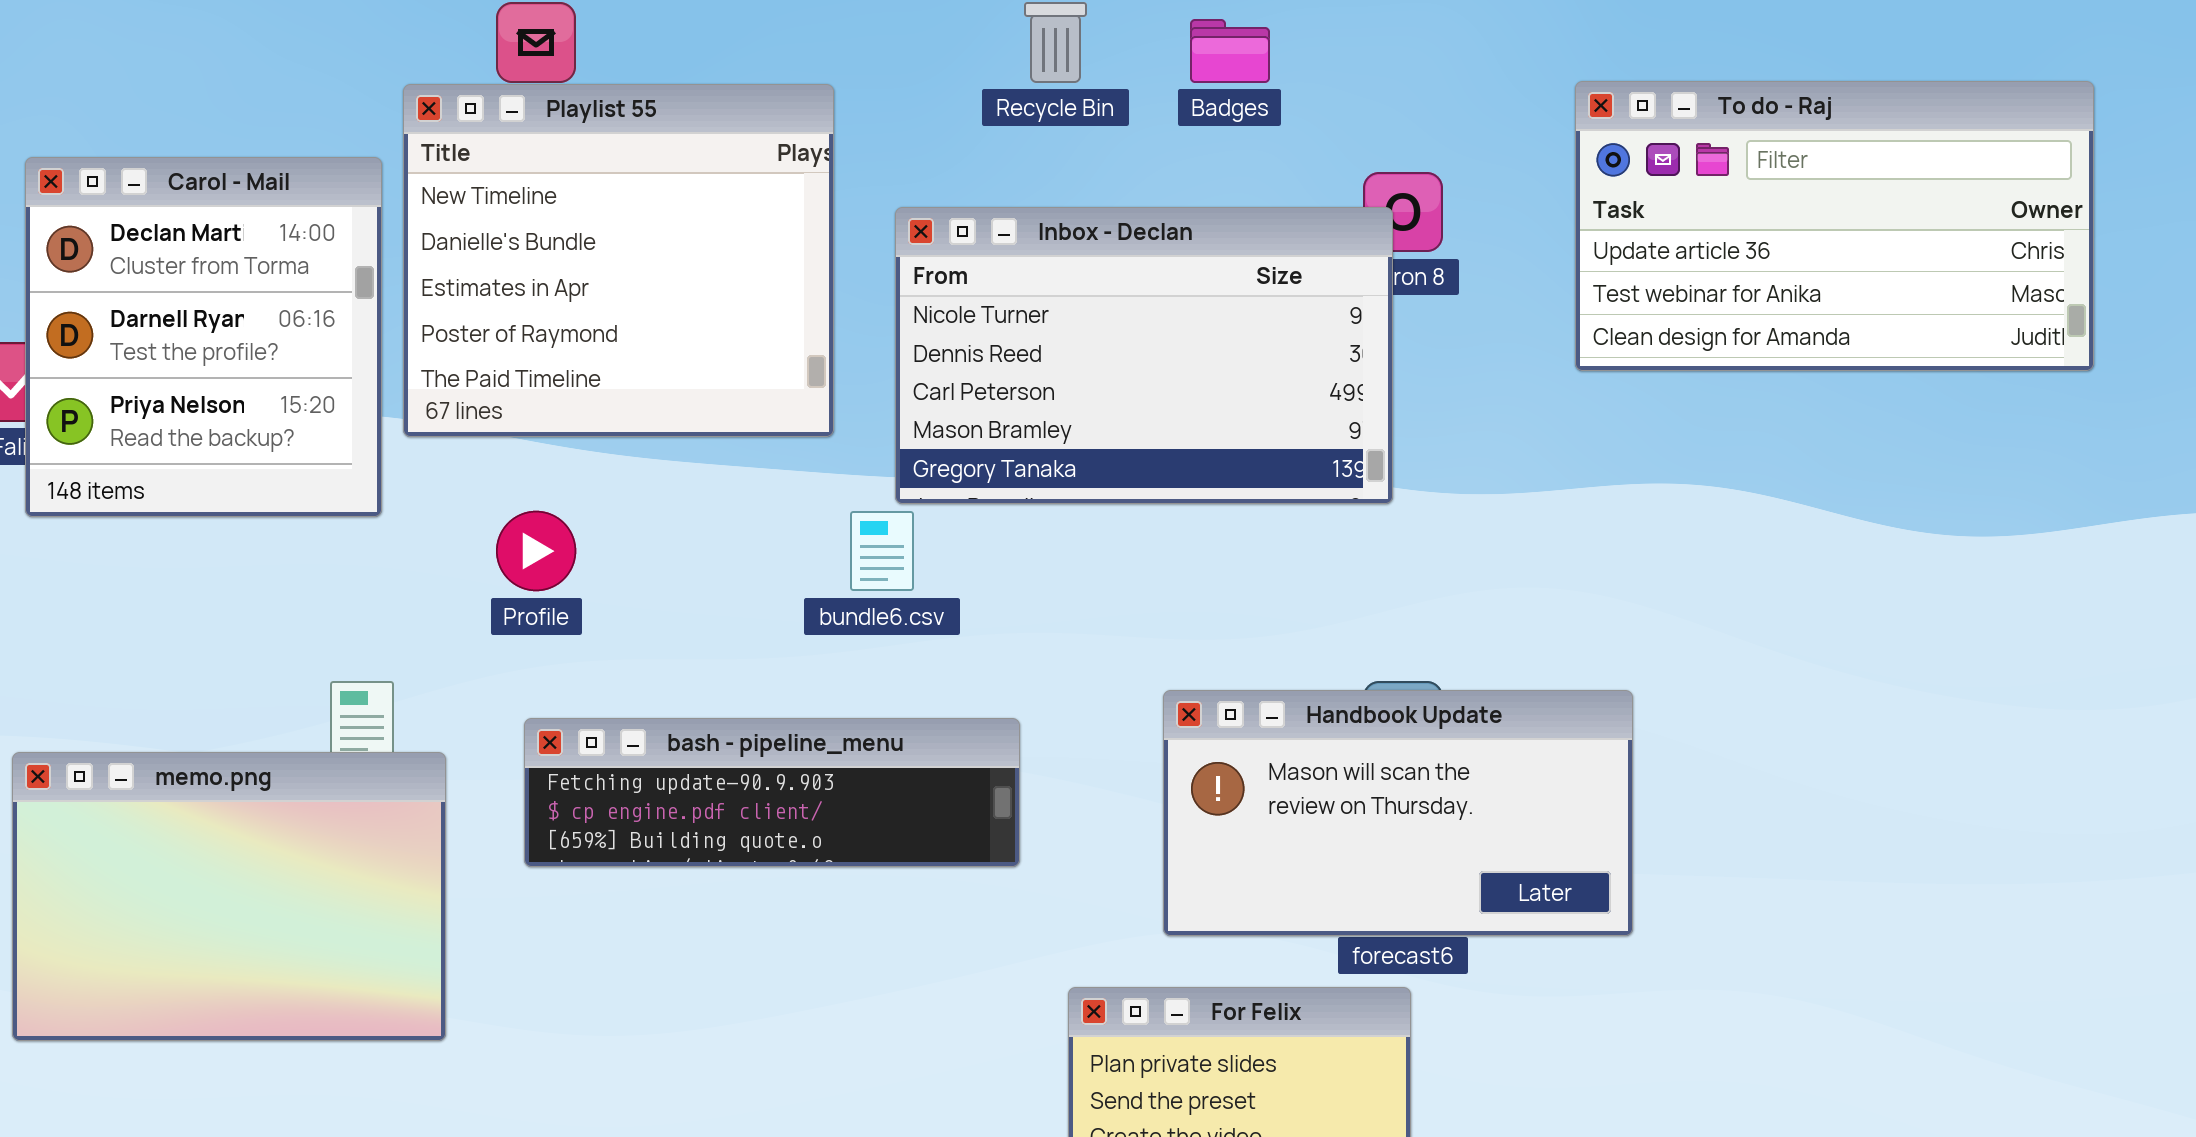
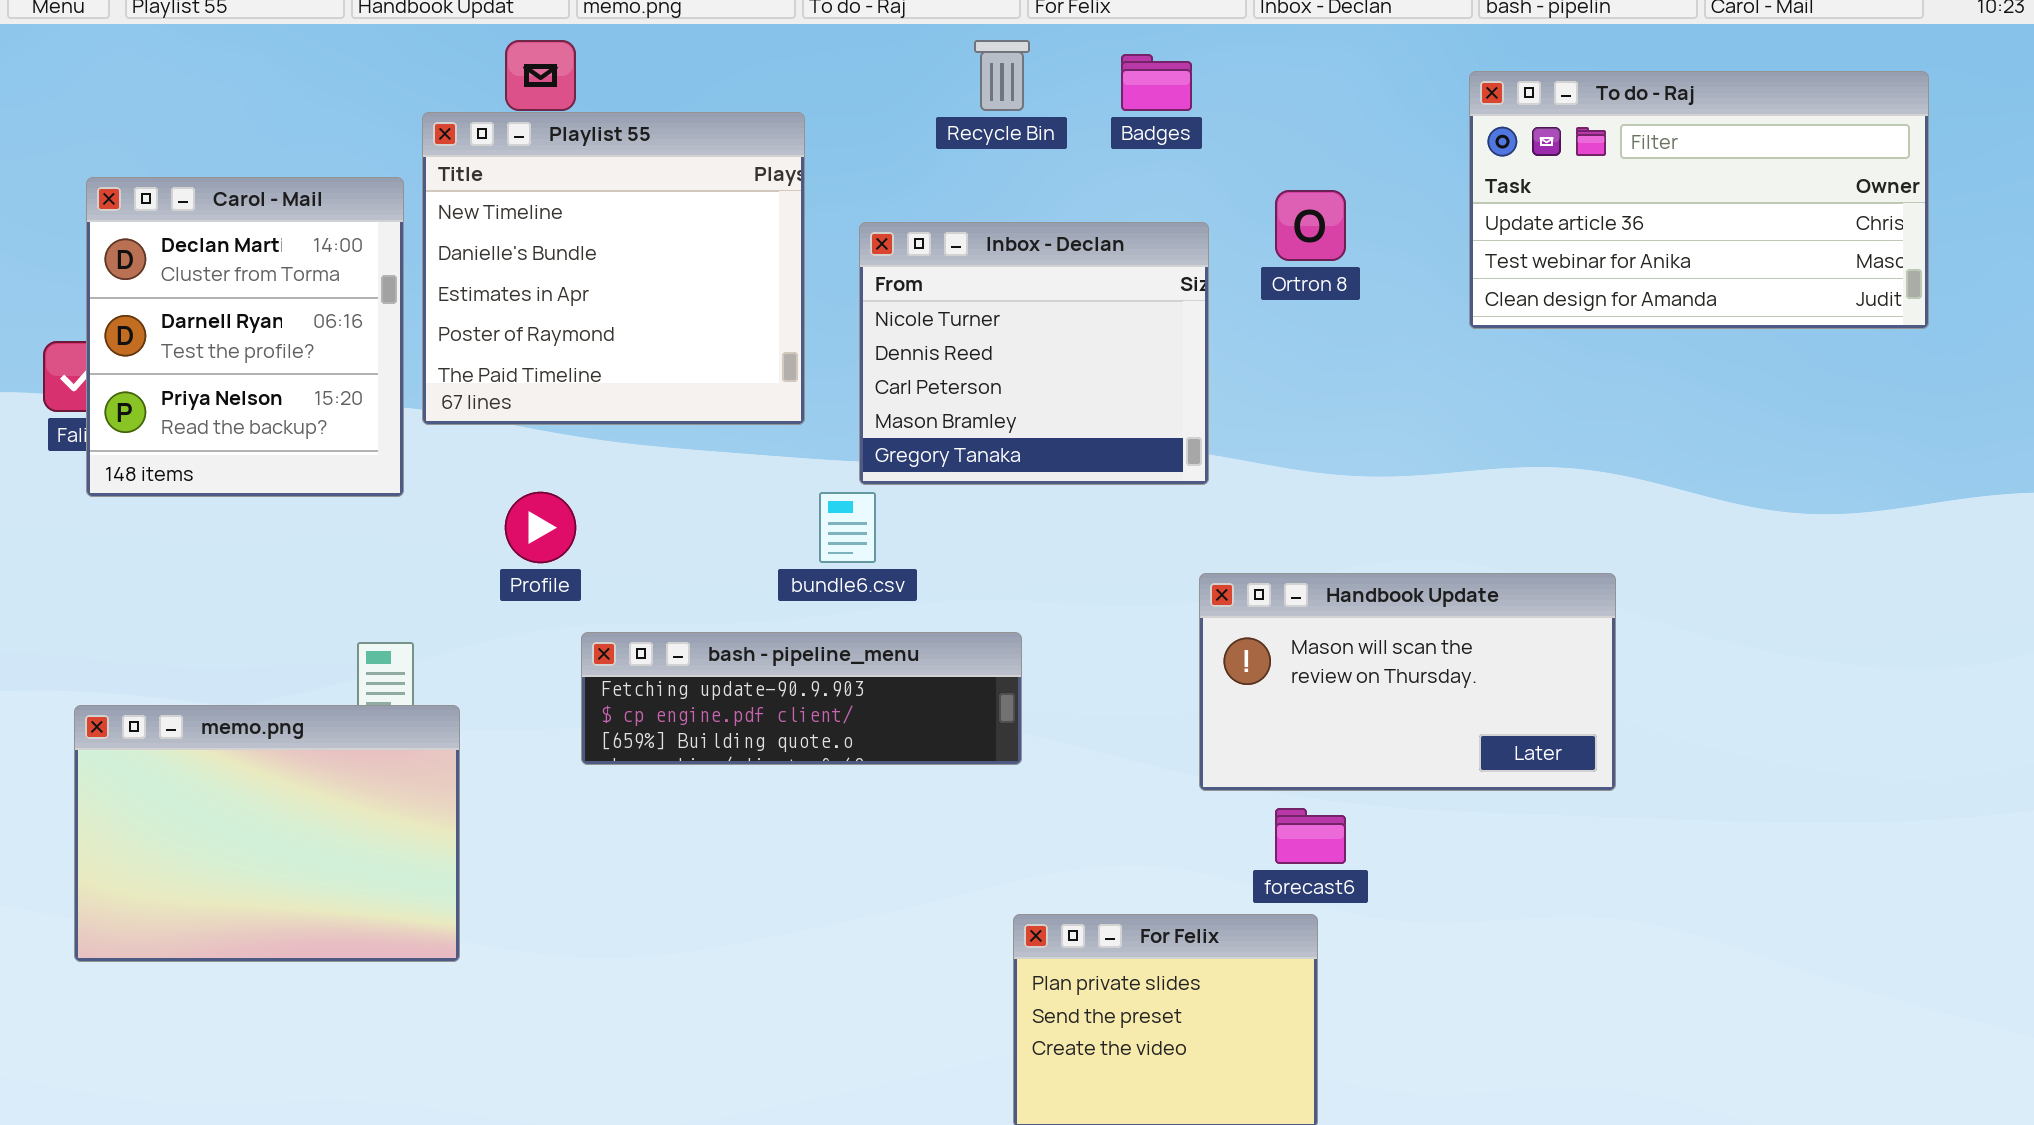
To do - Raj: [1575,81,2094,371] -> [1469,71,1929,329], moved
Inbox - Declan: [895,207,1393,504] -> [859,222,1209,485], resized
Handbook Update: [1163,690,1633,936] -> [1199,573,1616,791], moved
bash - pipeline_menu: [524,718,1020,867] -> [581,632,1022,765], moved

